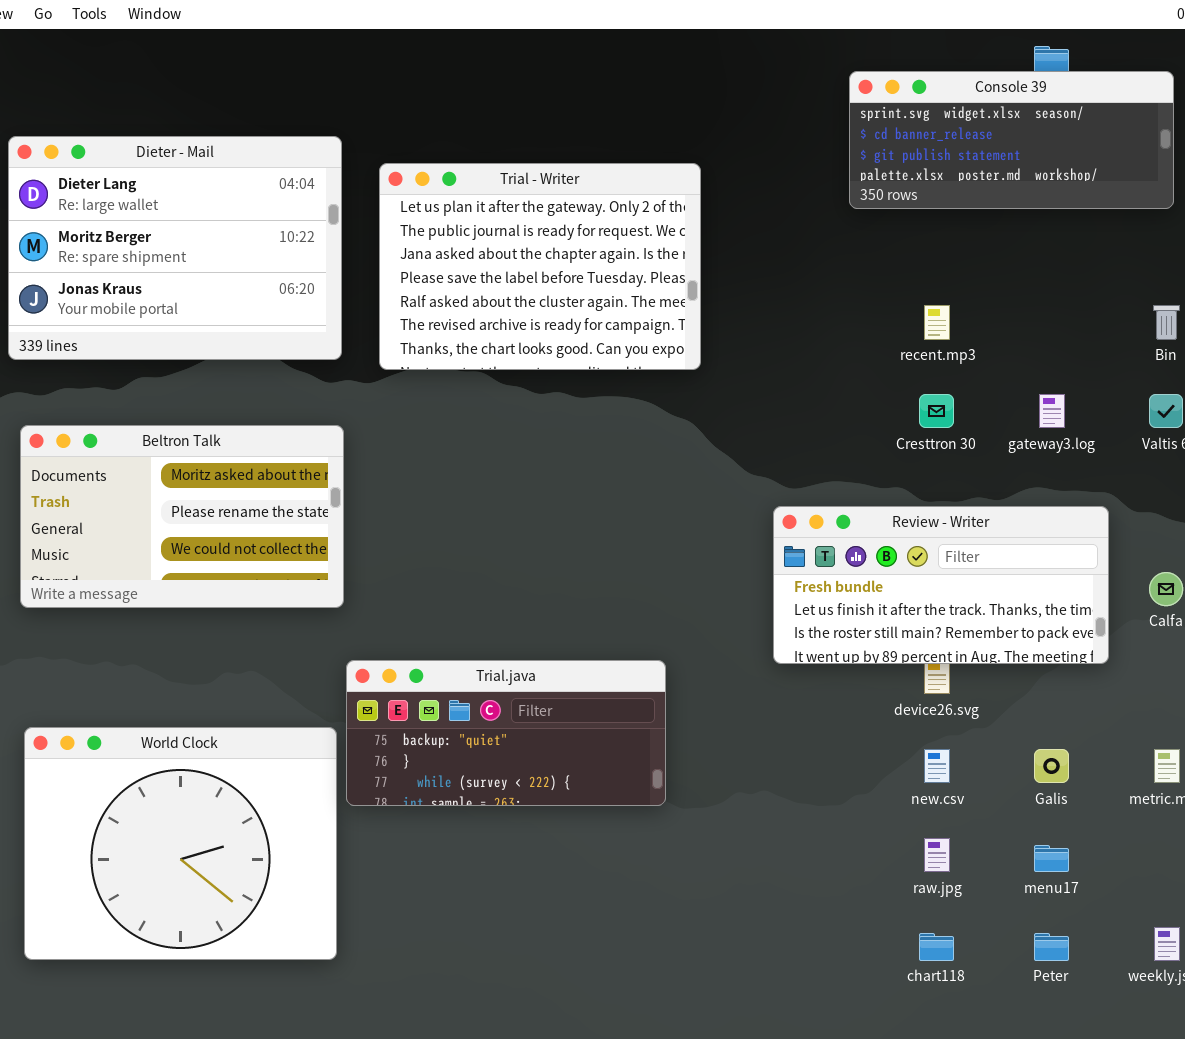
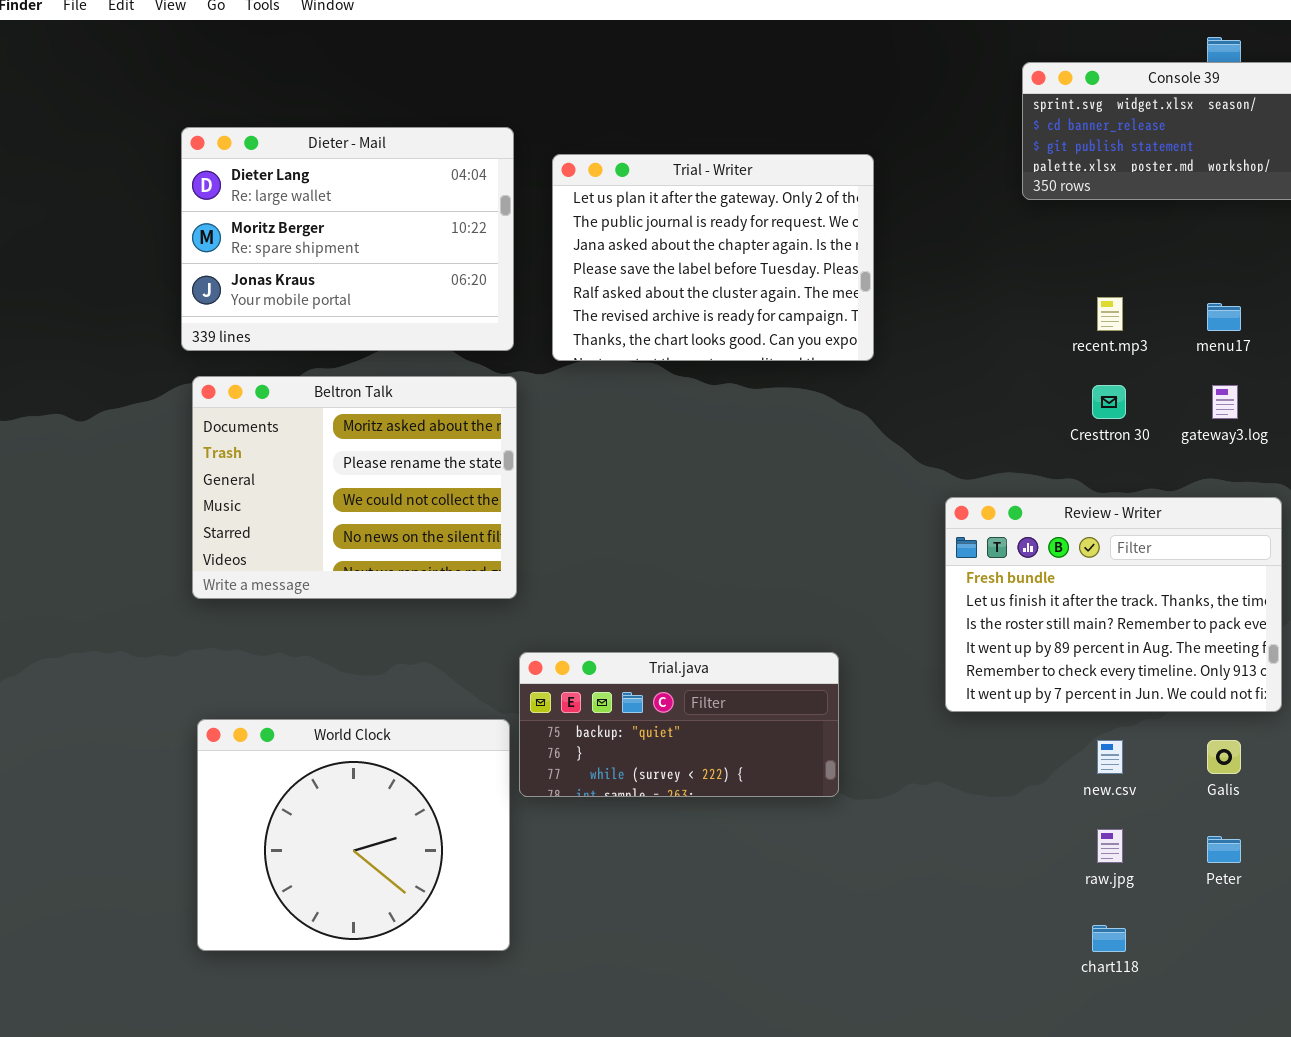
Beltron Talk: [20,425,344,608] -> [192,376,517,599], resized
Review - Writer: [773,506,1109,664] -> [945,497,1282,712], resized
menu17: [1034,845,1069,872] -> [1207,303,1241,331], moved
Peter: [1034,933,1069,961] -> [1207,836,1241,863], moved

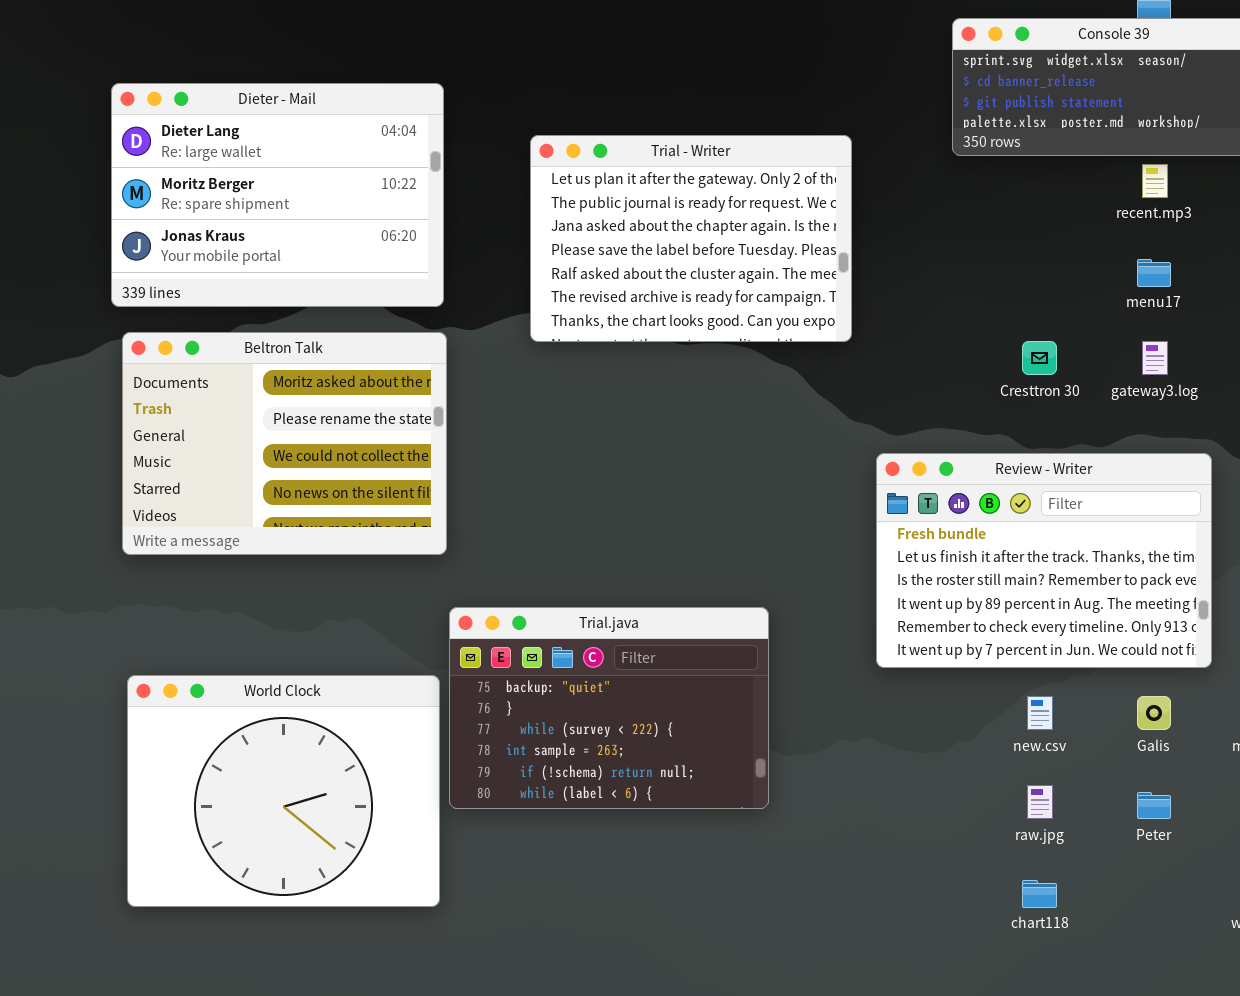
Trial - Writer: [552,154,874,361] -> [530,135,852,342], moved
recent.mp3: [1097,297,1123,331] -> [1142,164,1168,198], moved
Trial.java: [519,652,839,797] -> [449,607,769,809], resized

